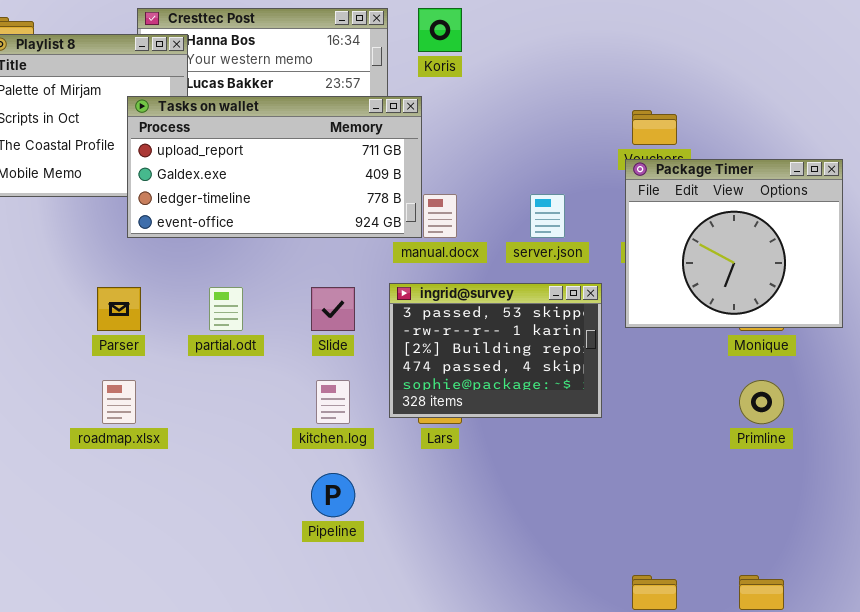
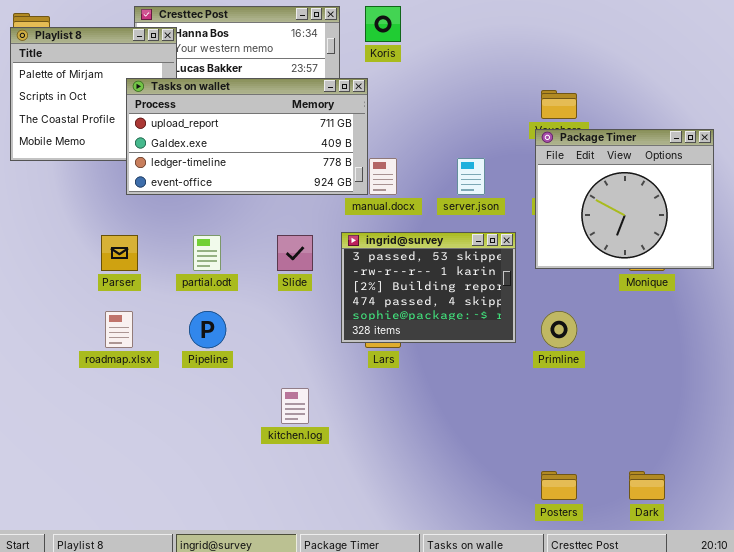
kitchen.log: [316,380,350,424] -> [281,388,309,424], moved
Primline: [739,380,784,424] -> [541,311,577,348], moved
Pipeline: [311,473,355,517] -> [189,311,226,348], moved

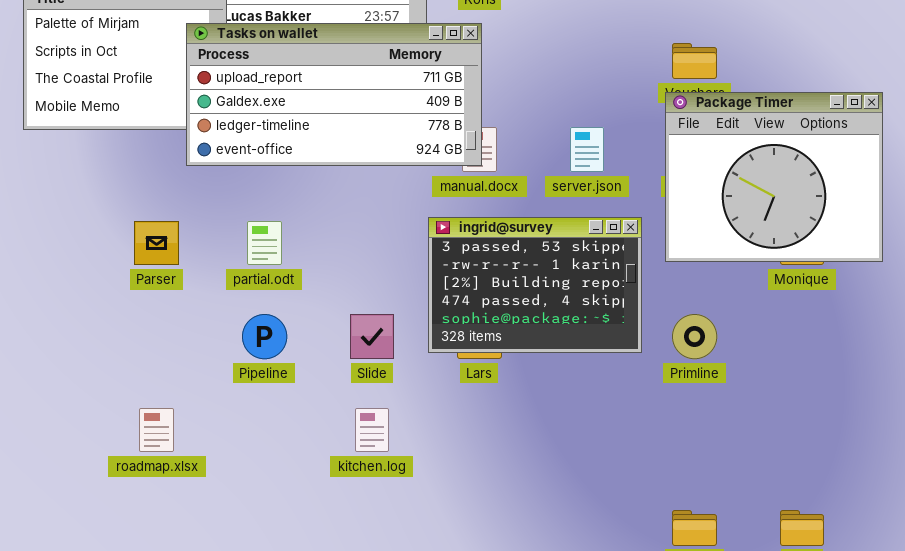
Tasks on wallet: [126,78,368,195] -> [186,23,482,166], moved
Slide: [277,235,313,271] -> [350,314,394,359], moved
roadmap.xlsx: [105,311,133,348] -> [139,408,174,452], moved

